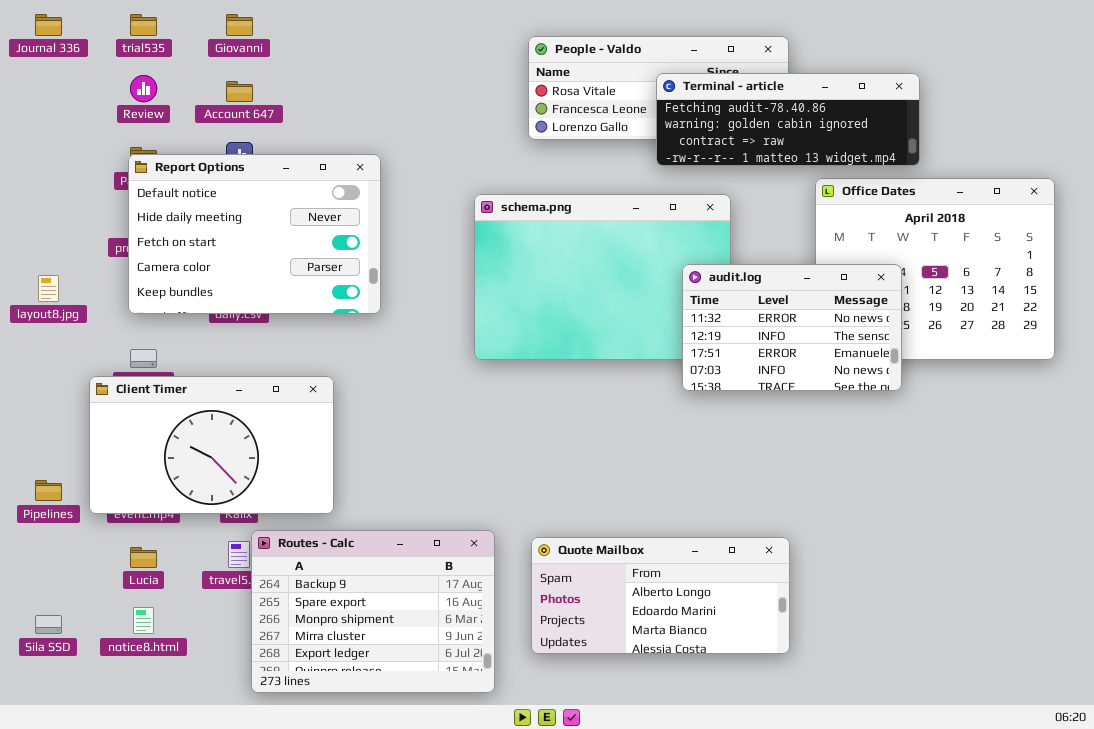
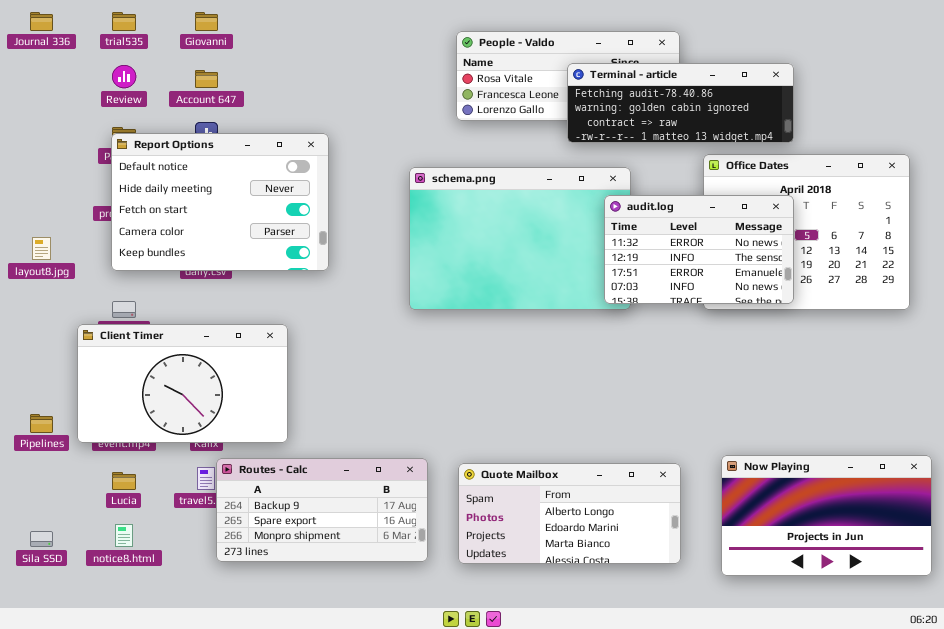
audit.log: [682,264,902,391] -> [604,195,794,304], moved
Now Playing: none -> [721,455,932,576], opened
Routes - Calc: [251,530,495,693] -> [216,458,428,562], resized

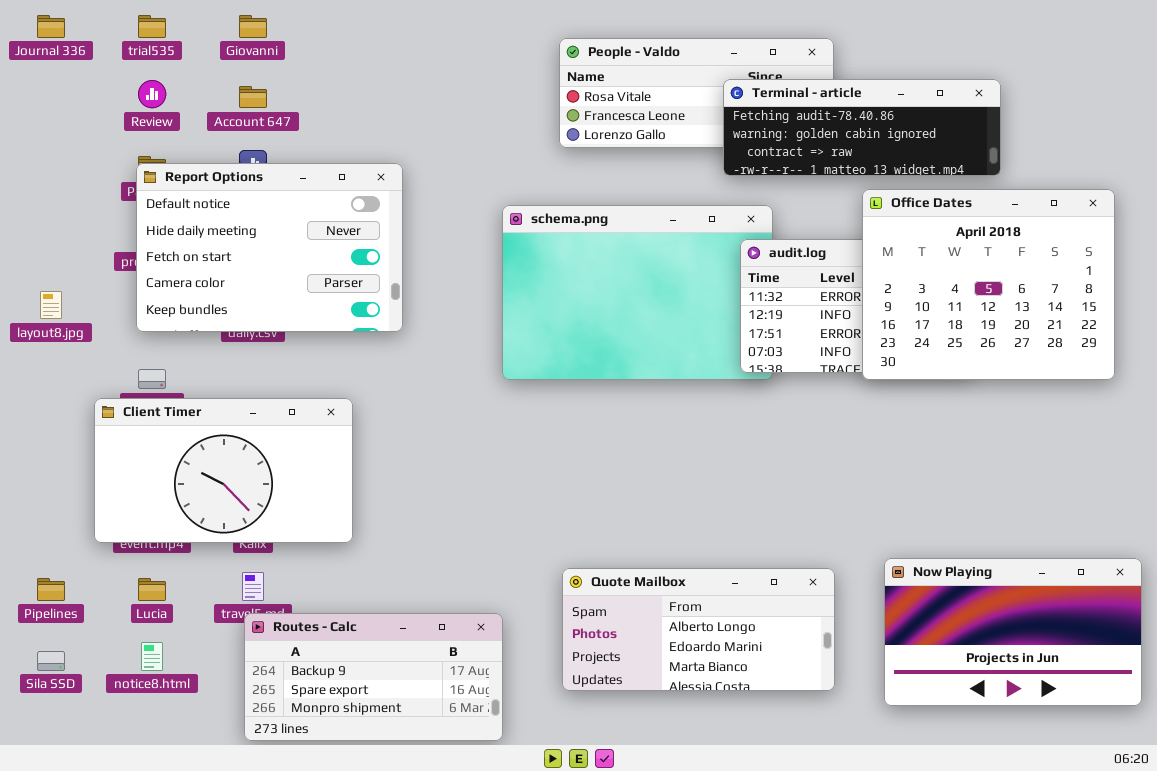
Terminal - article: [567,63,794,143] -> [723,79,1001,176], moved
Office Dates: [703,154,910,310] -> [862,189,1115,380], raised
Pipelines: [30,414,53,433] -> [37,578,65,601], moved
Routes - Calc: [216,458,428,562] -> [244,613,503,741], moved

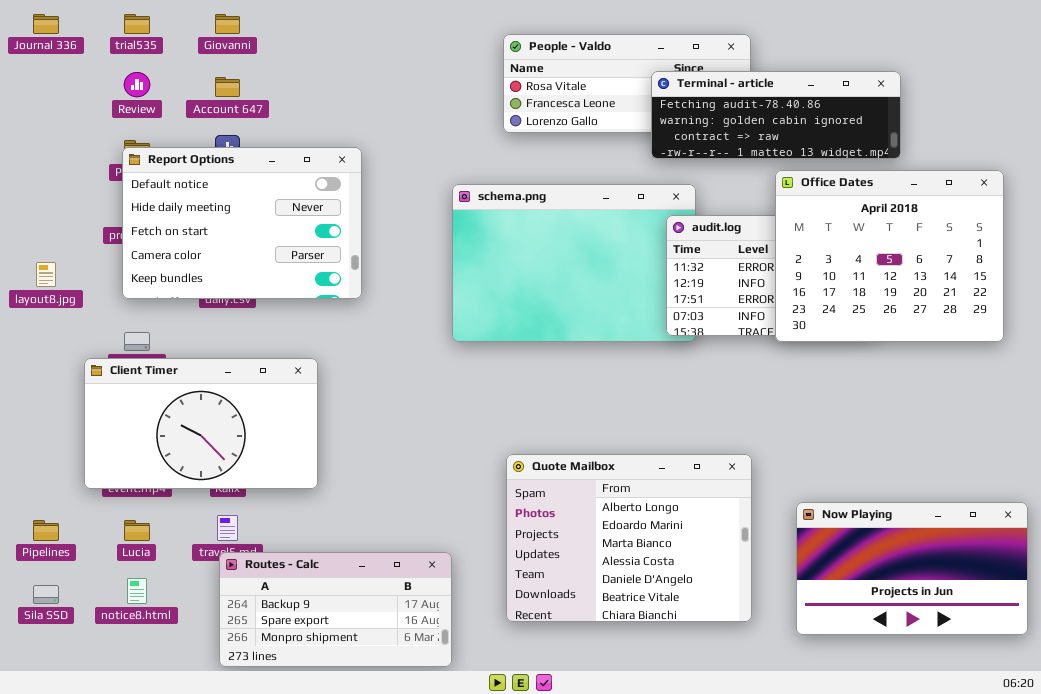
Quote Mailbox: [562,568,835,691] -> [506,454,752,622], resized

